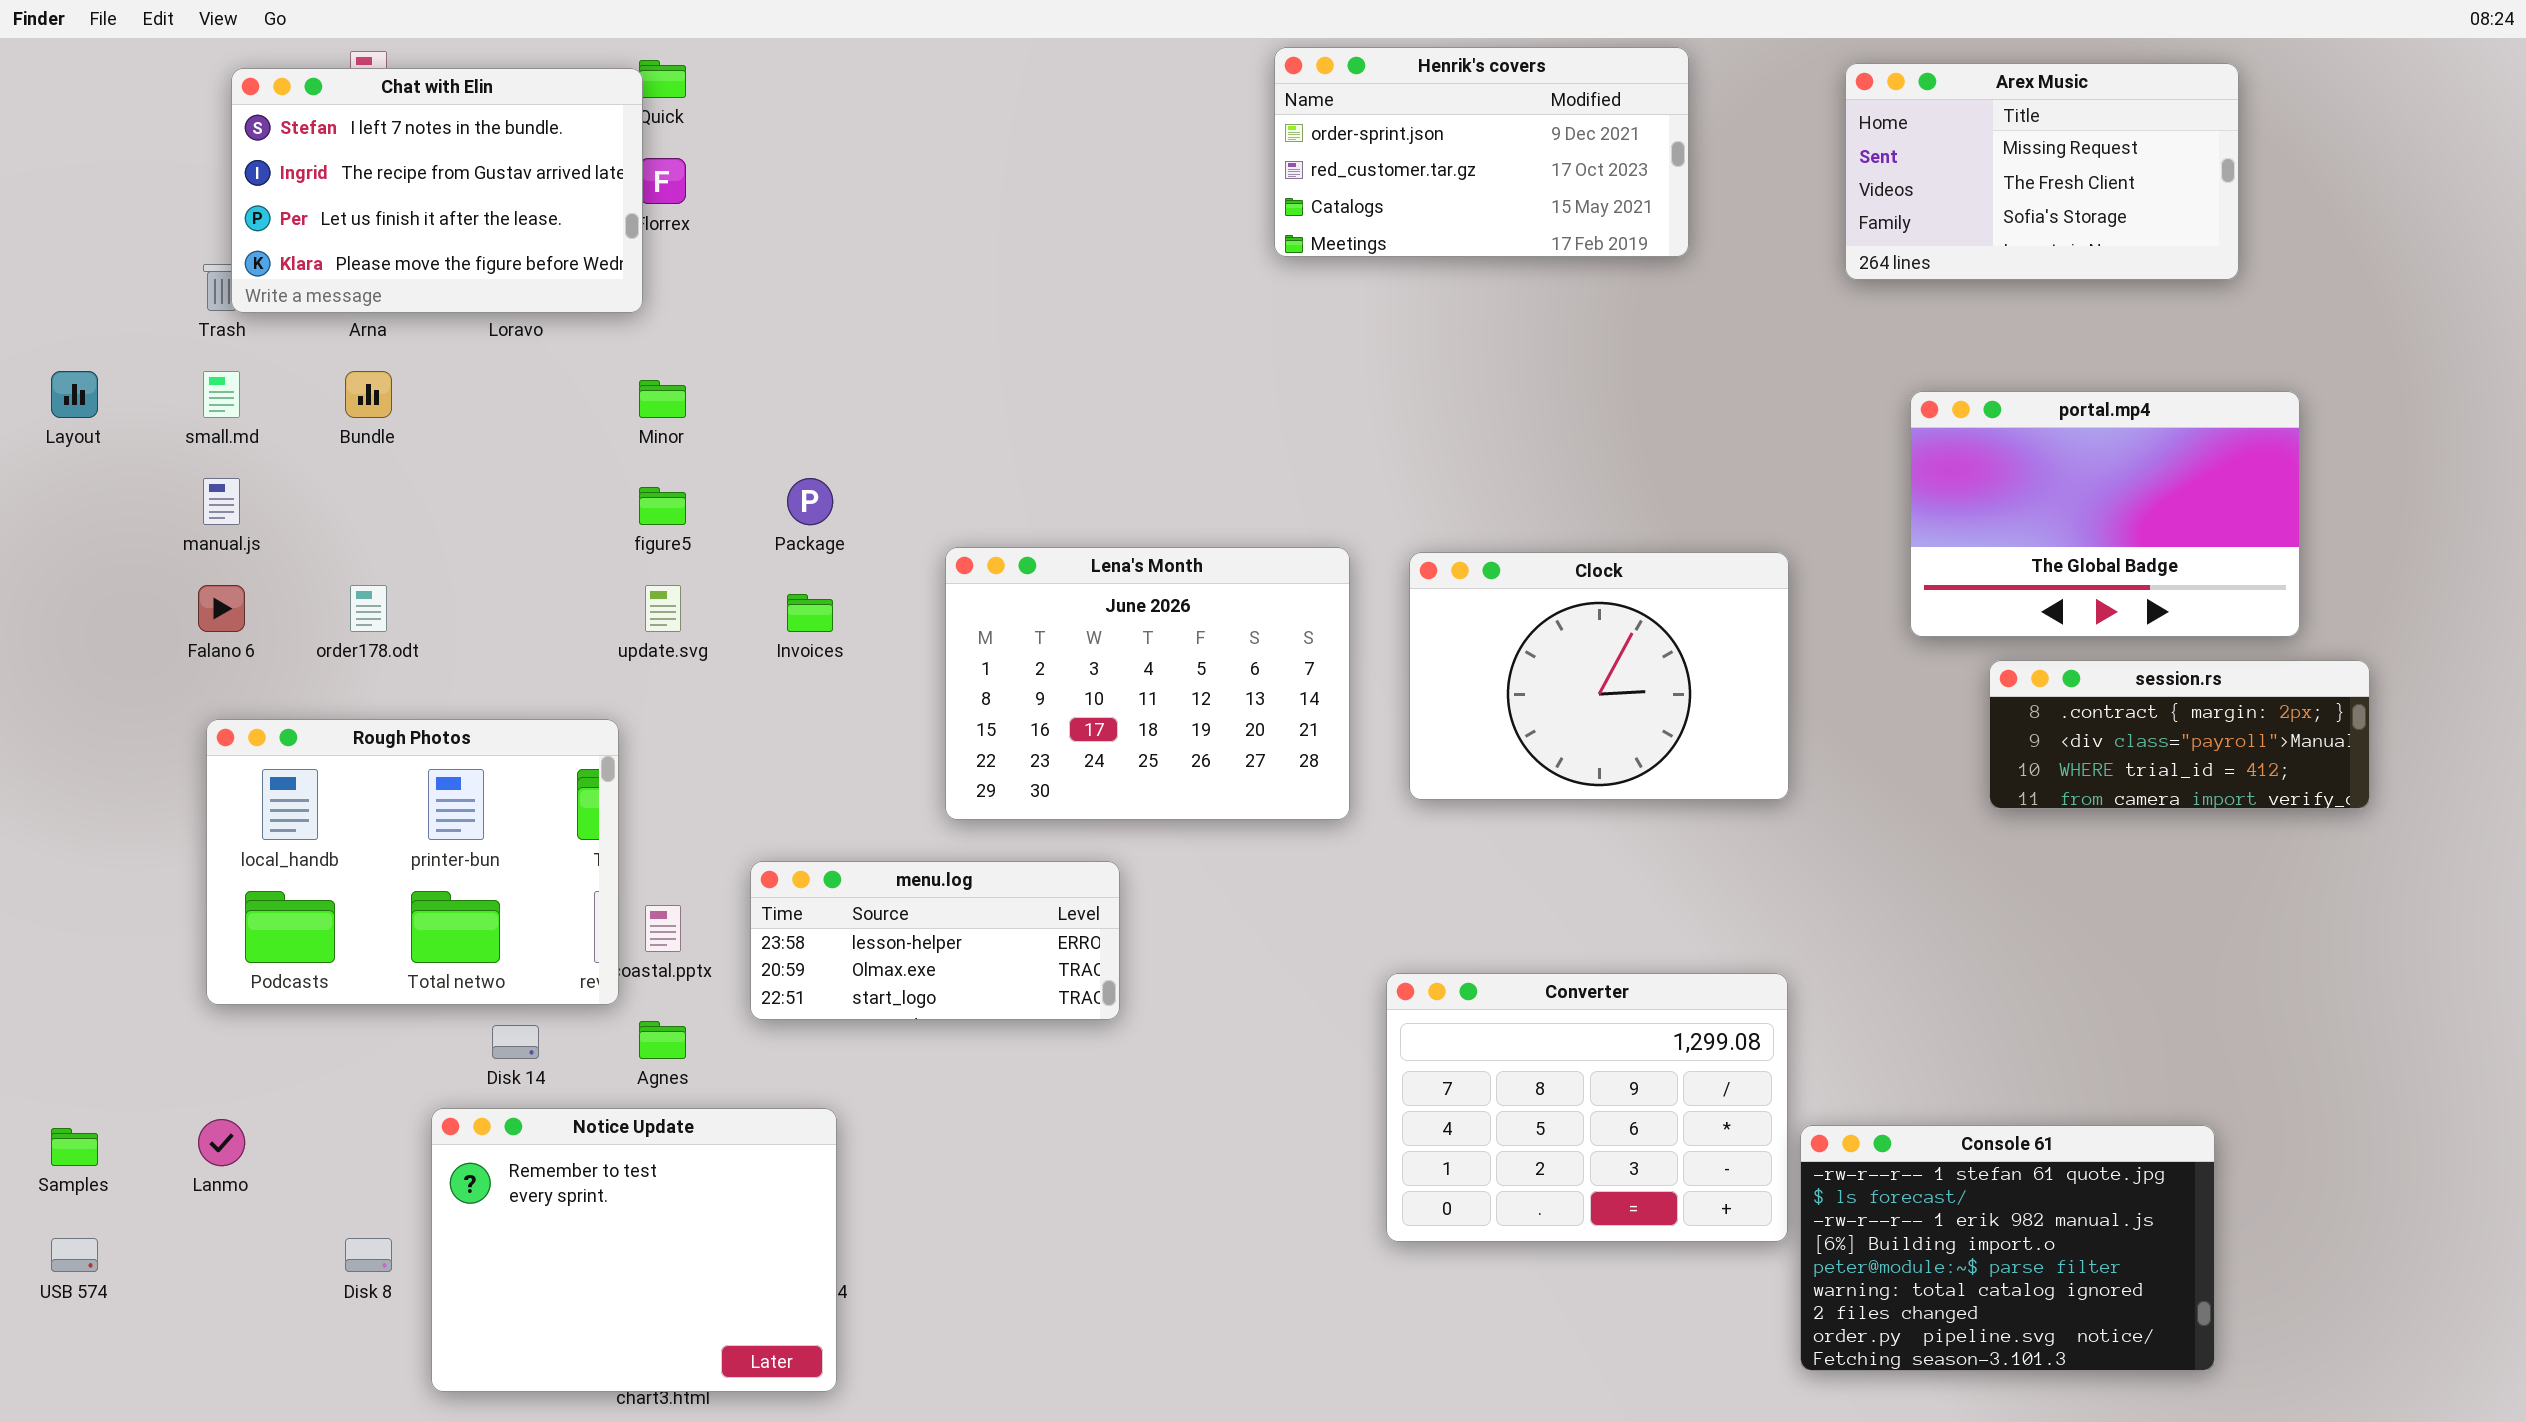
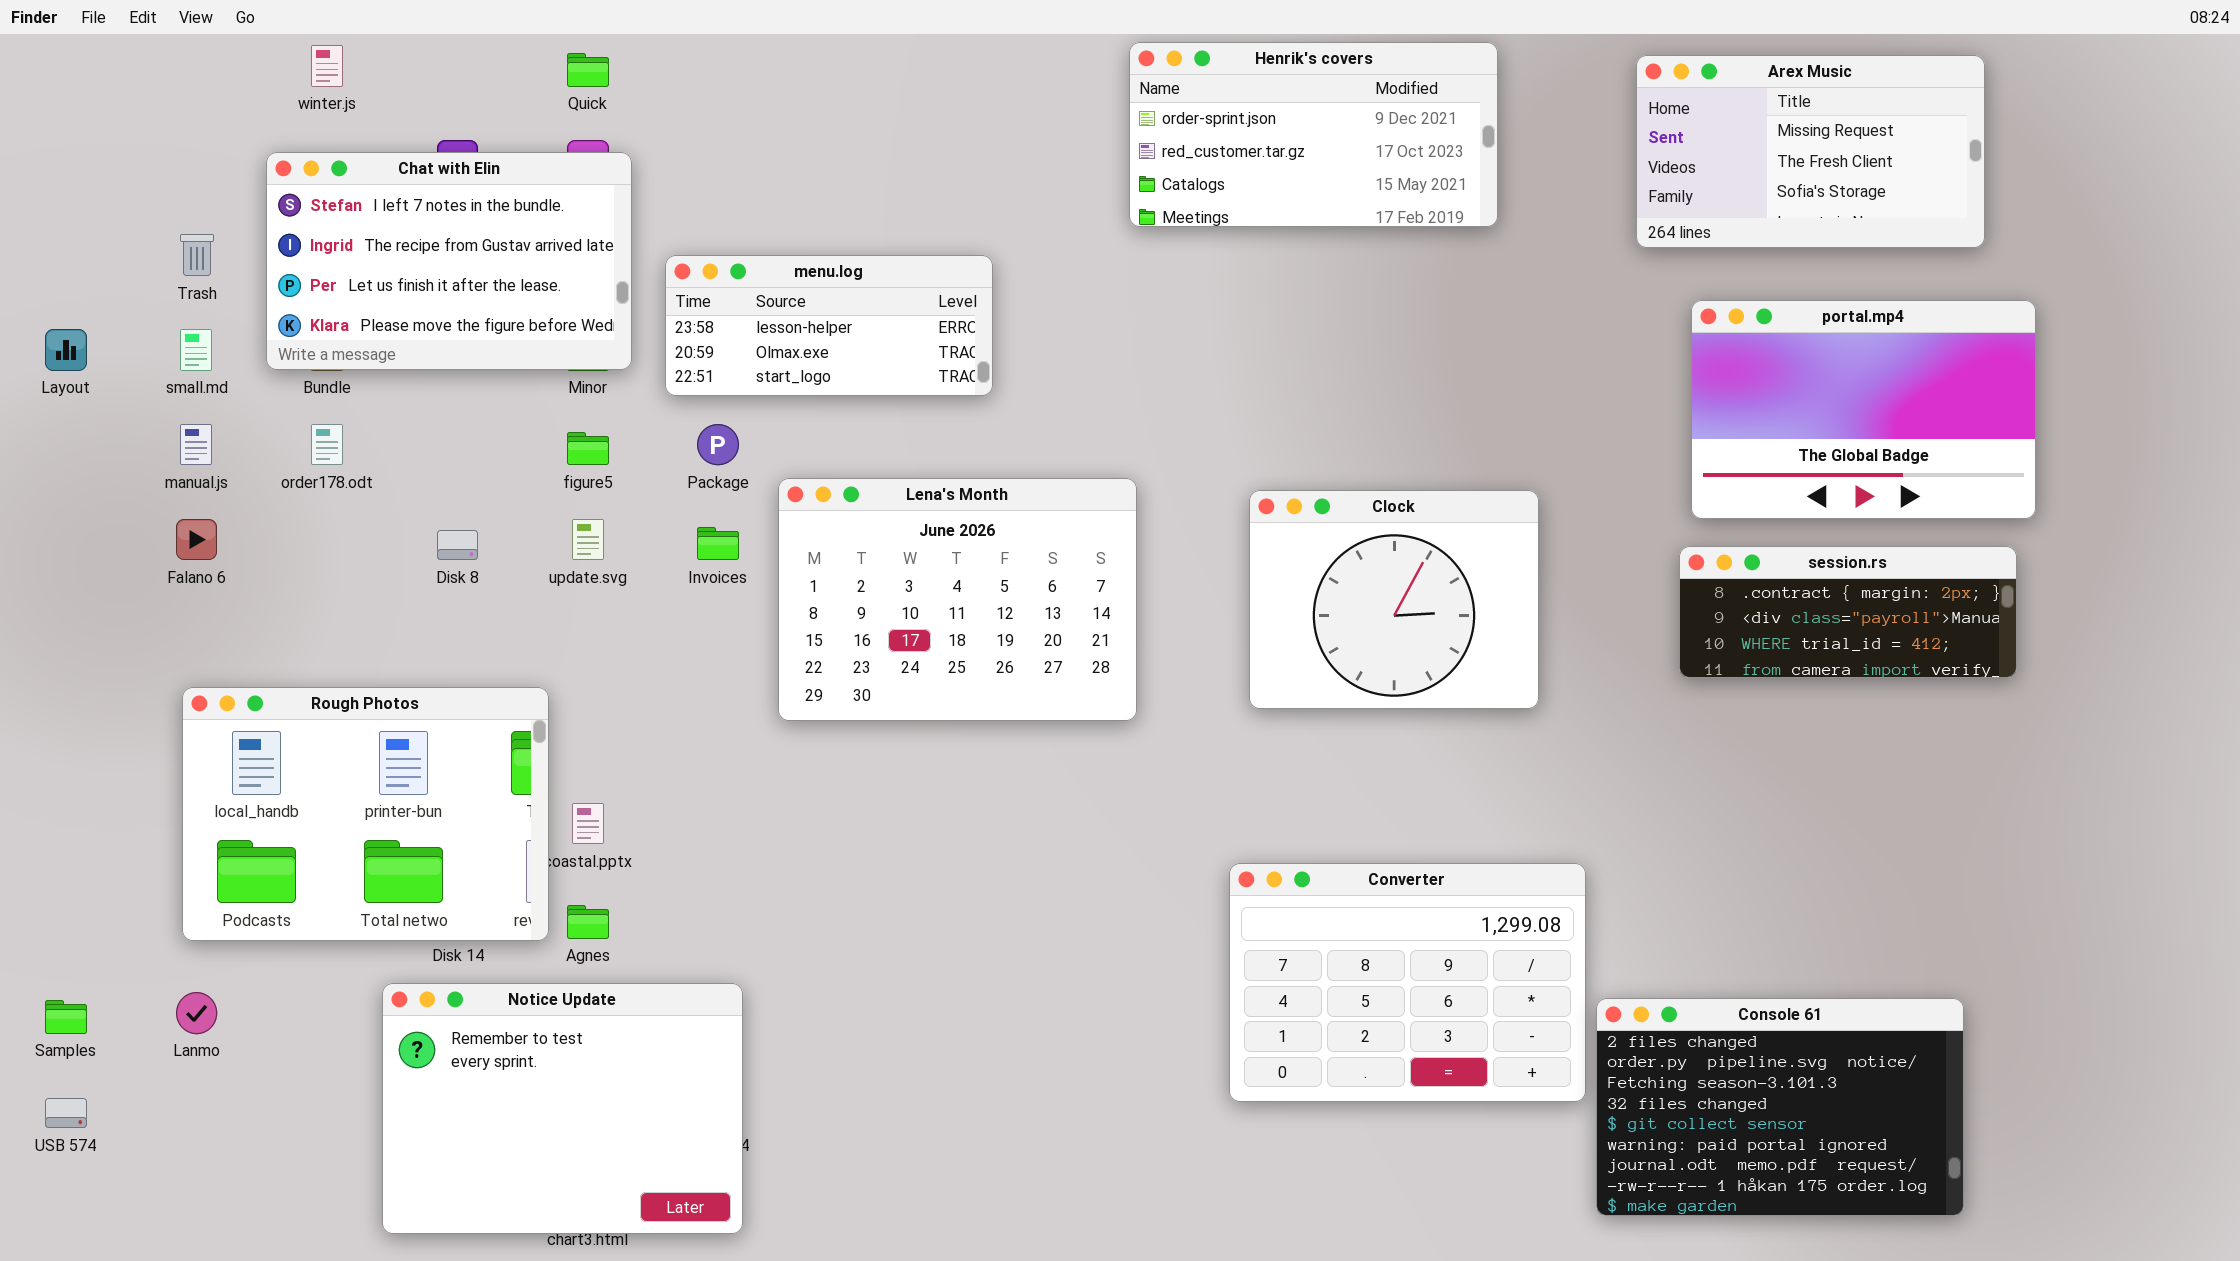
Chat with Elin: [231,68,643,313] -> [266,152,632,370], moved
portal.mp4: [1910,391,2300,637] -> [1691,300,2036,519], moved
Lena's Month: [945,547,1350,820] -> [778,478,1137,721], moved
Clock: [1409,552,1789,800] -> [1249,490,1539,709], resized
order178.odt: [350,585,387,632] -> [311,424,343,465], moved
session.rs: [1989,660,2370,809] -> [1679,546,2017,678], moved
Rough Photos: [206,719,619,1005] -> [182,687,549,941], moved
menu.log: [750,861,1120,1020] -> [665,255,993,396], moved
Console 61: [1800,1125,2215,1371] -> [1596,998,1964,1216], scrolled down 6 rows
Disk 8: [345,1238,392,1272] -> [437,530,478,560], moved

